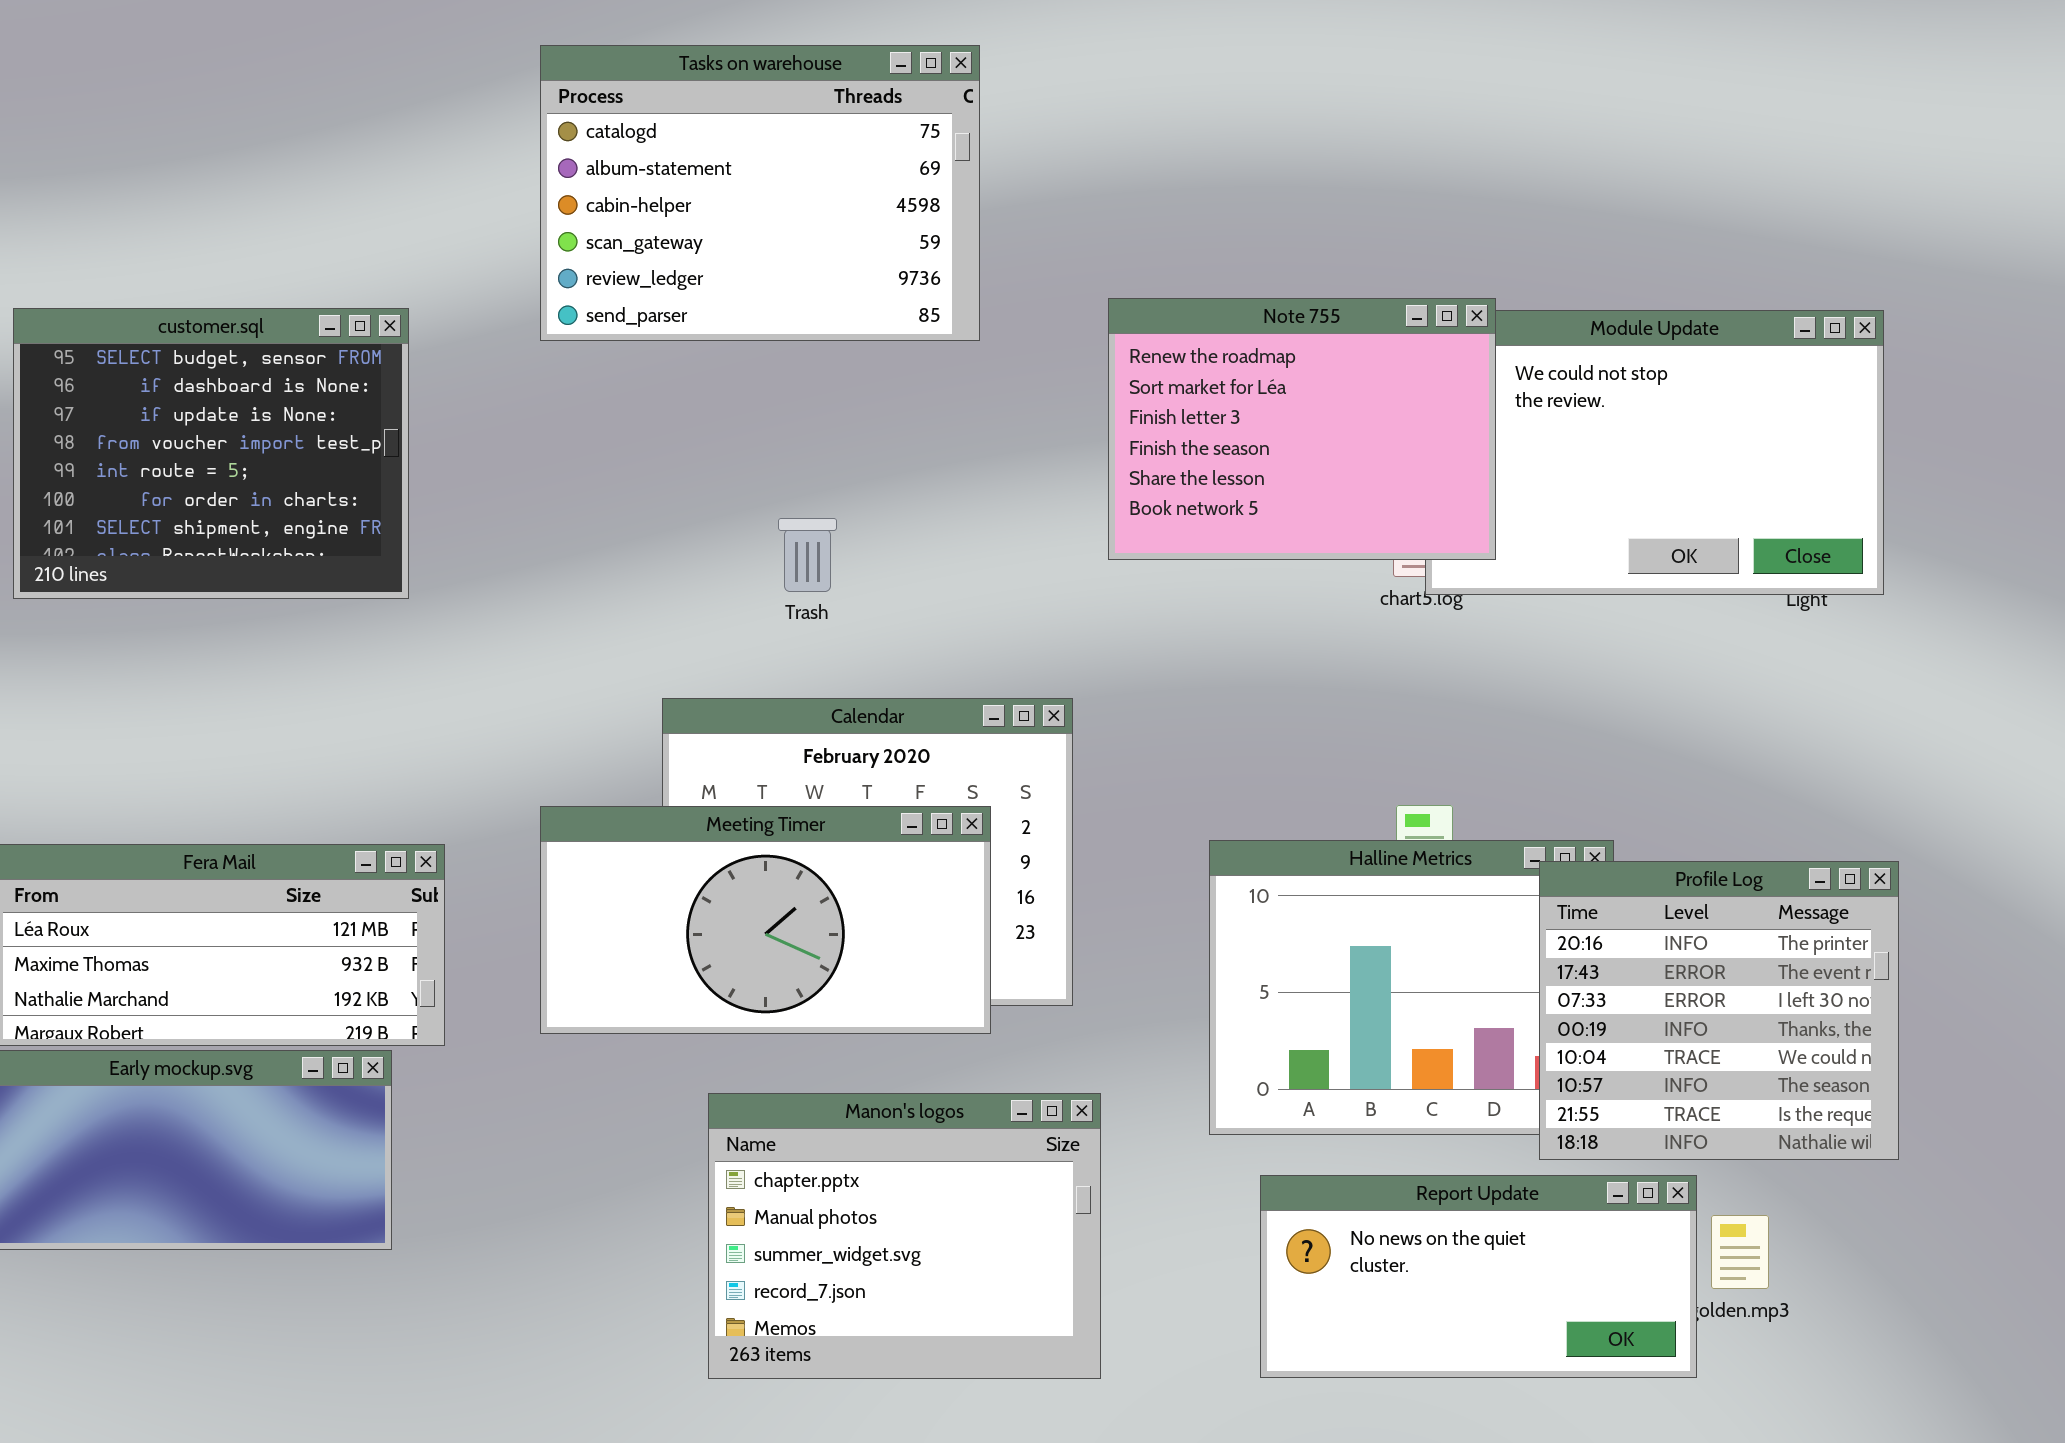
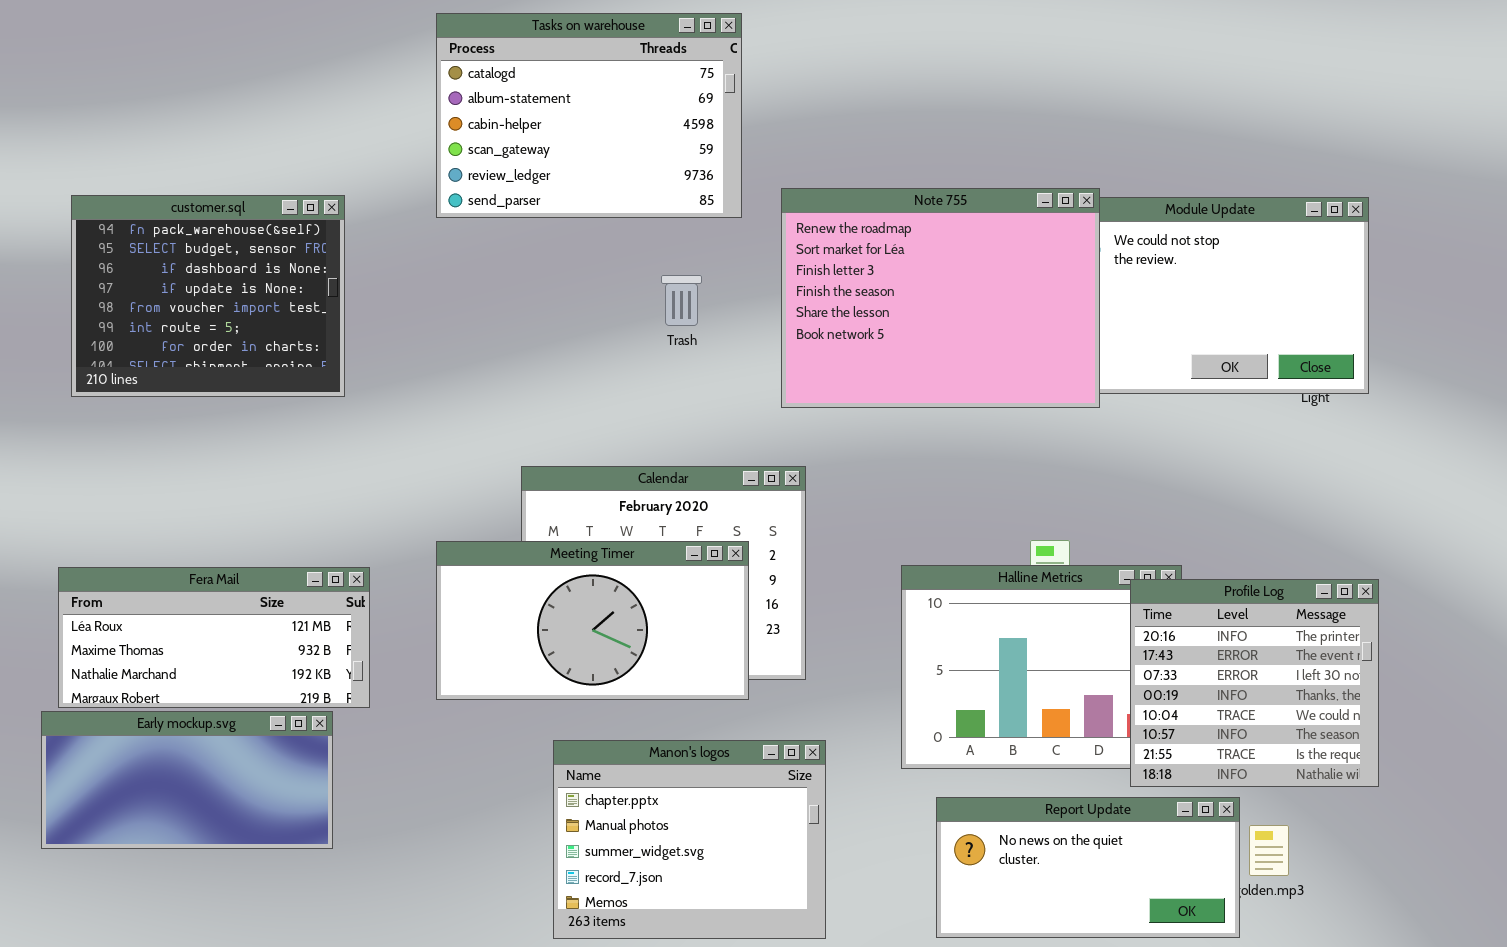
Note 755: [1108,298,1496,560] -> [781,188,1100,408], resized
customer.sql: [13,308,409,599] -> [71,195,345,397], scrolled up 1 row
Trash: [778,518,837,592] -> [661,275,702,326], moved

